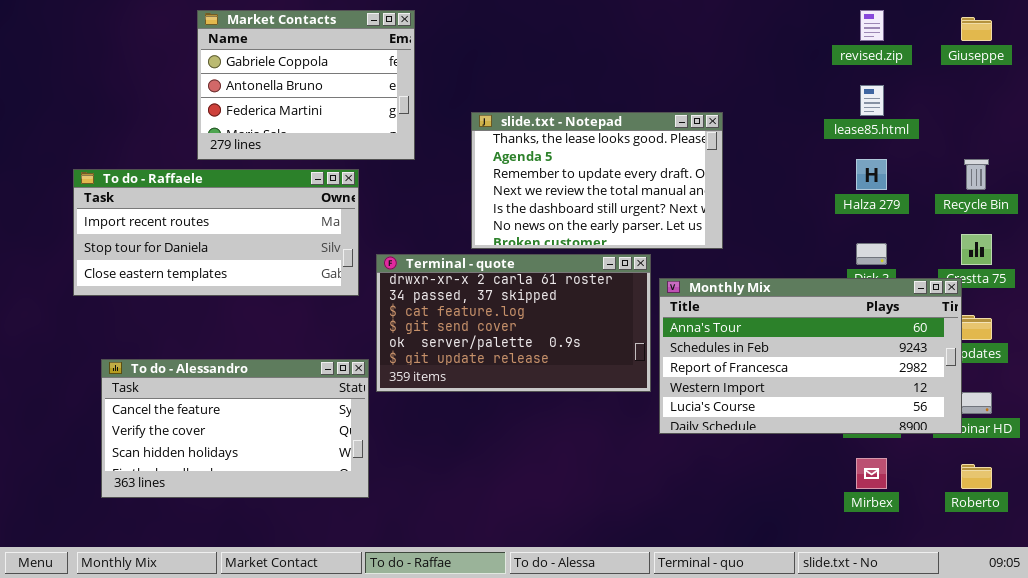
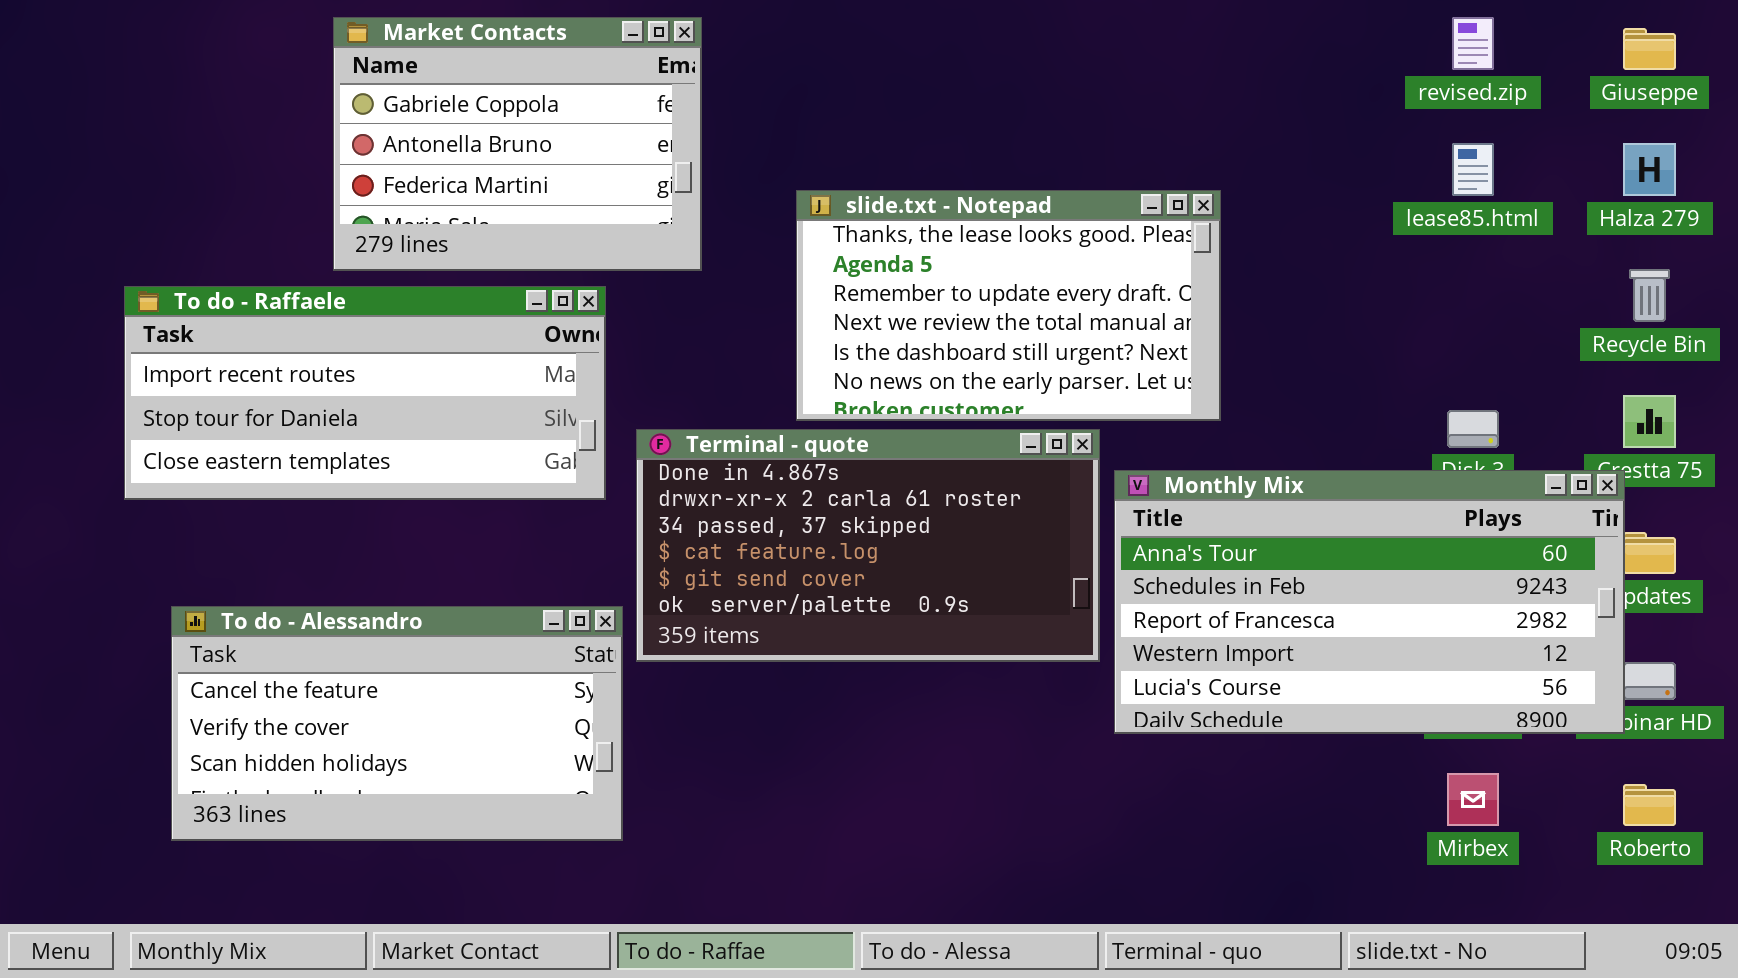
Halza 279: [856,159,887,190] -> [1623,143,1676,196], moved
Terminal - quote: [376,254,651,392] -> [636,429,1100,662], scrolled up 1 row

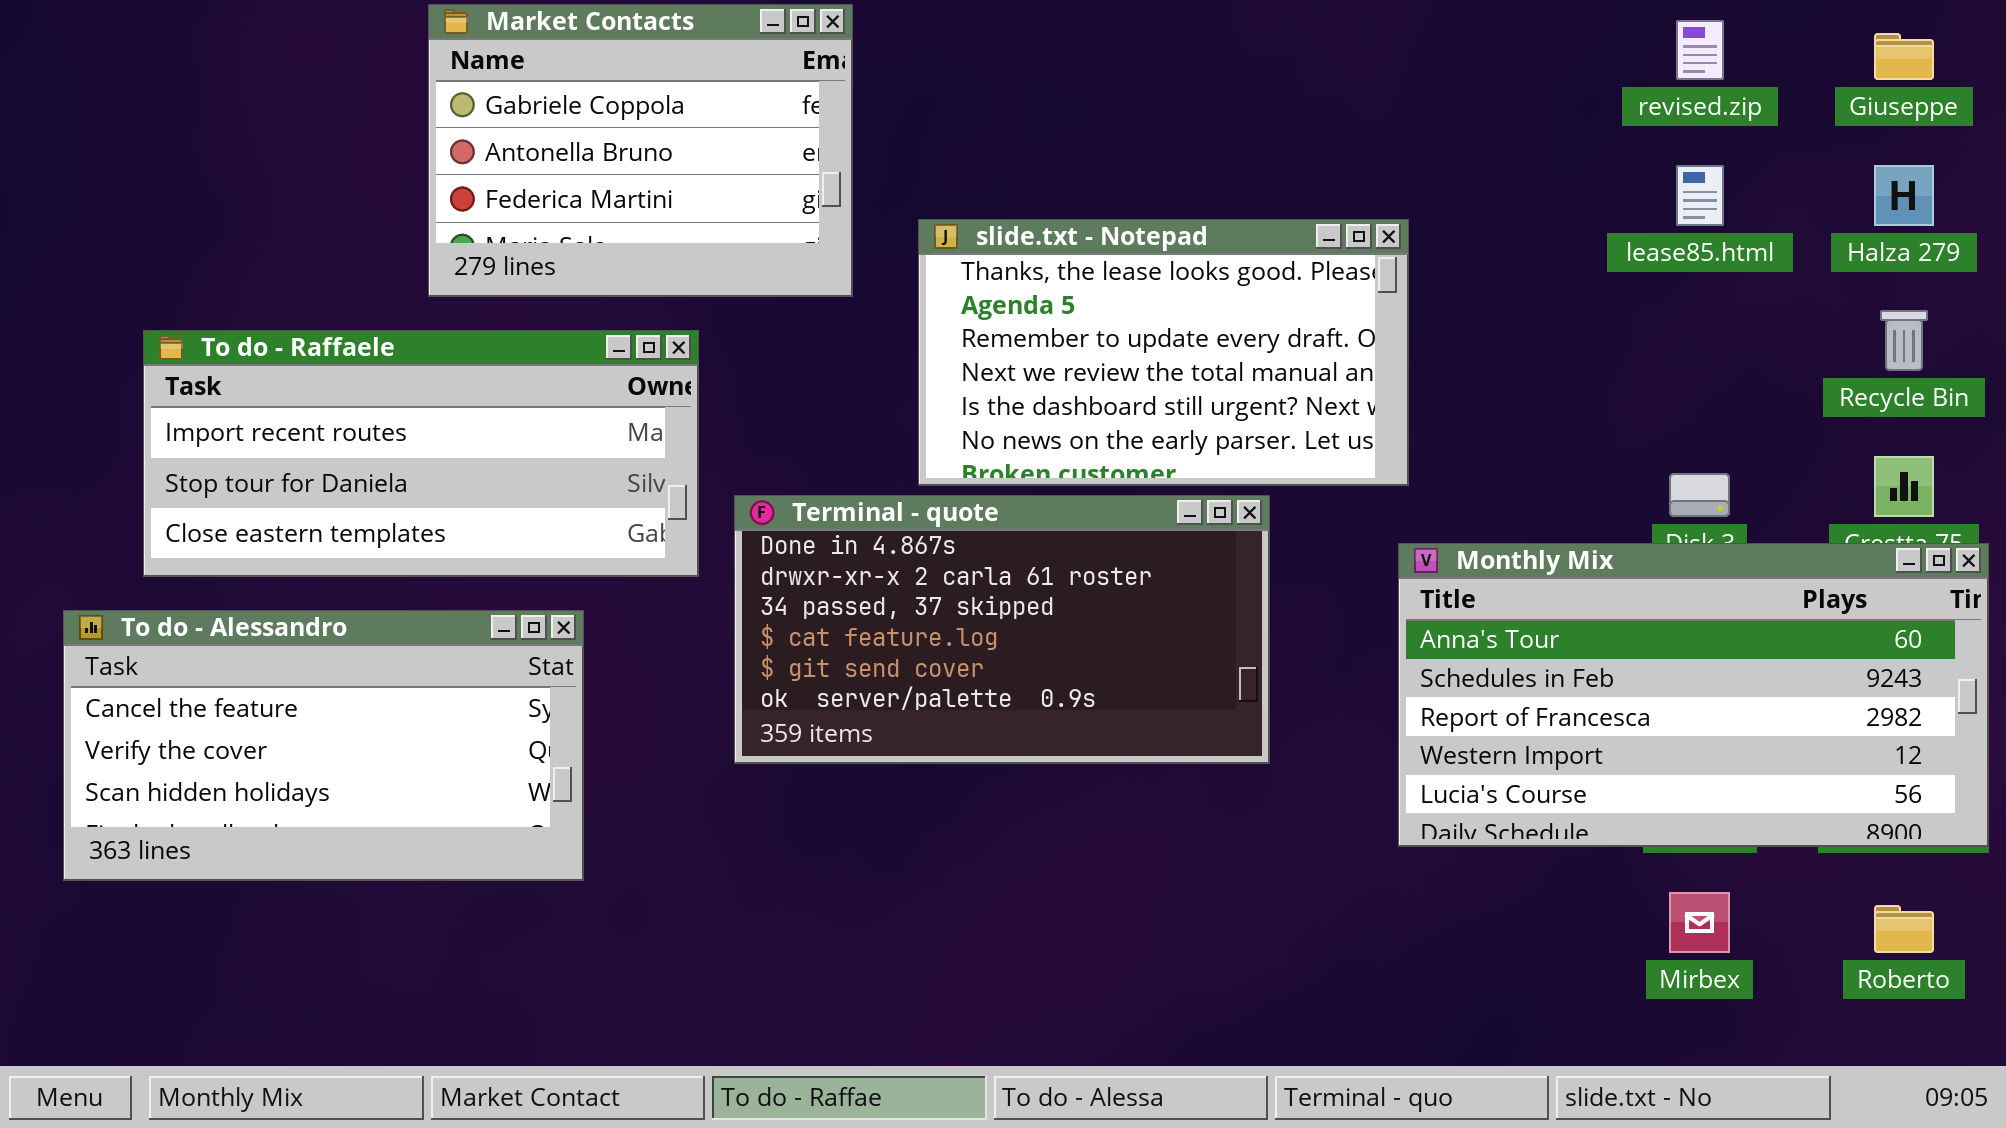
Market Contacts: [333,17,702,271] -> [428,4,853,297], moved
Monthly Mix: [1114,470,1625,734] -> [1398,543,1989,847], moved
To do - Alessandro: [171,606,623,841] -> [63,610,584,881], moved

